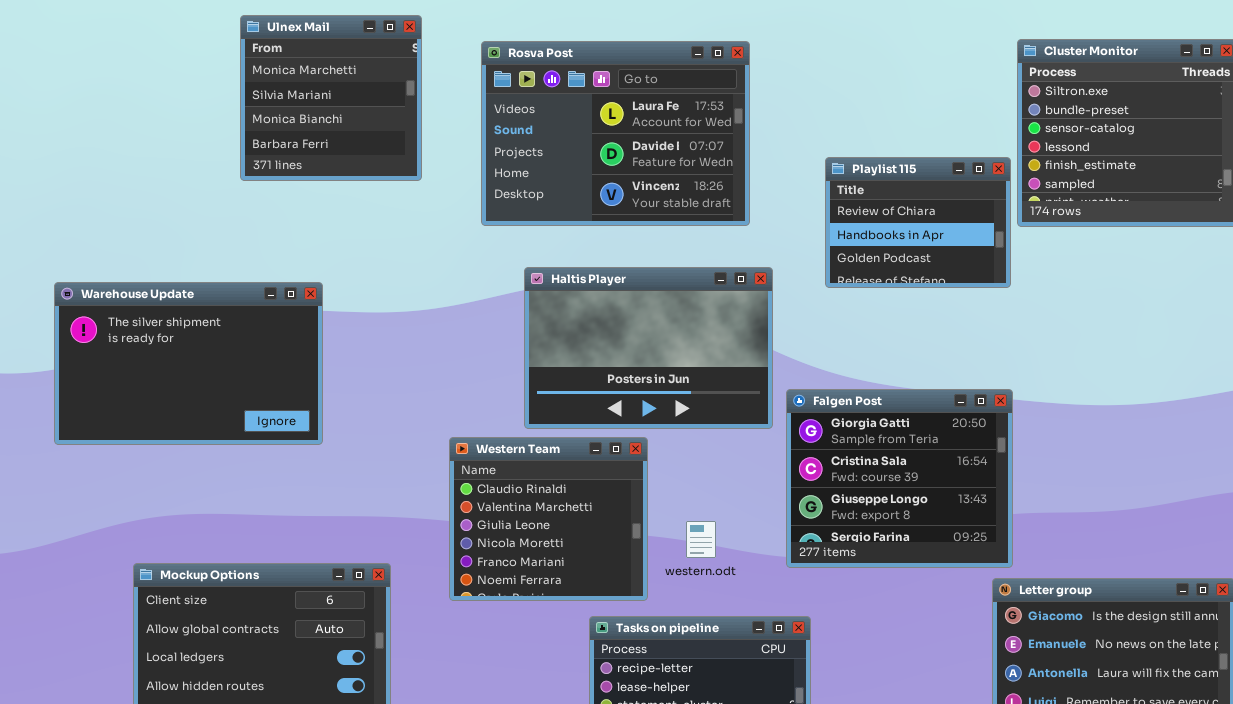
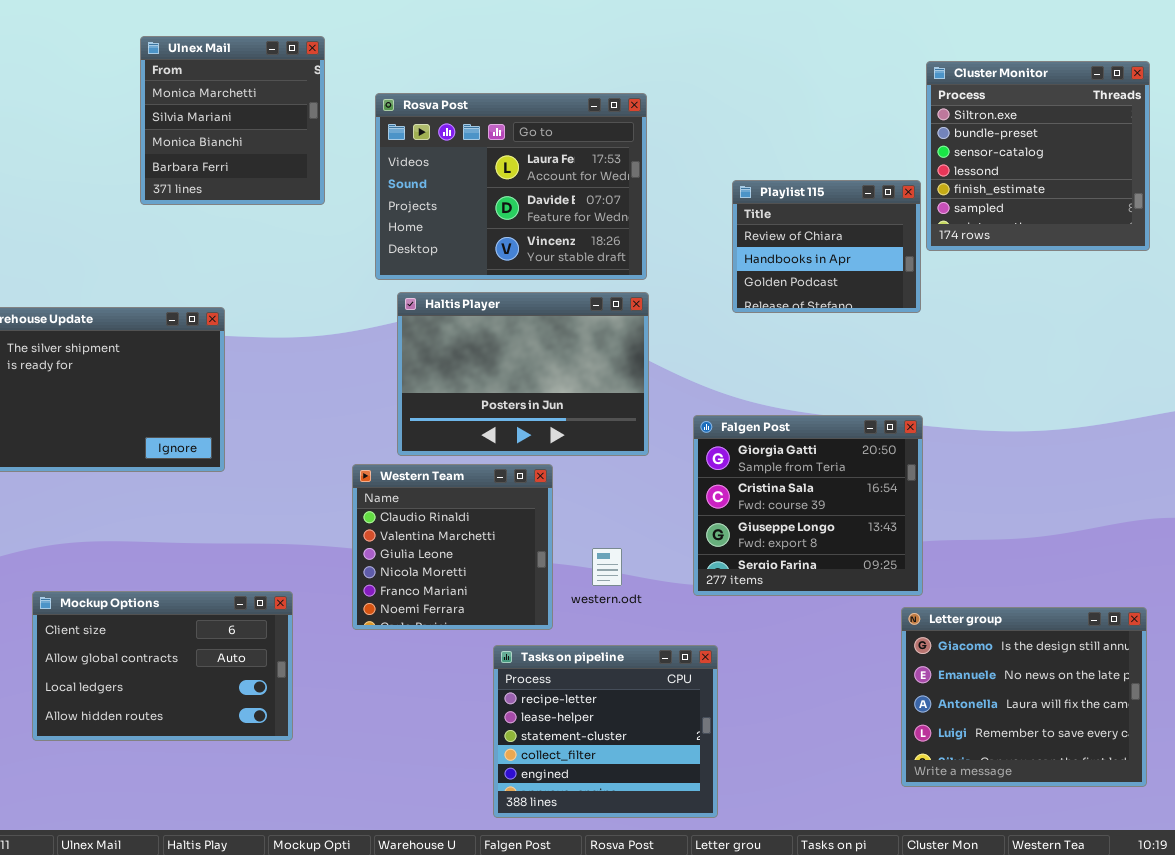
Rosva Post: [481,41,750,226] -> [375,93,647,280], moved
Haltis Player: [524,267,773,429] -> [397,292,649,456], moved

